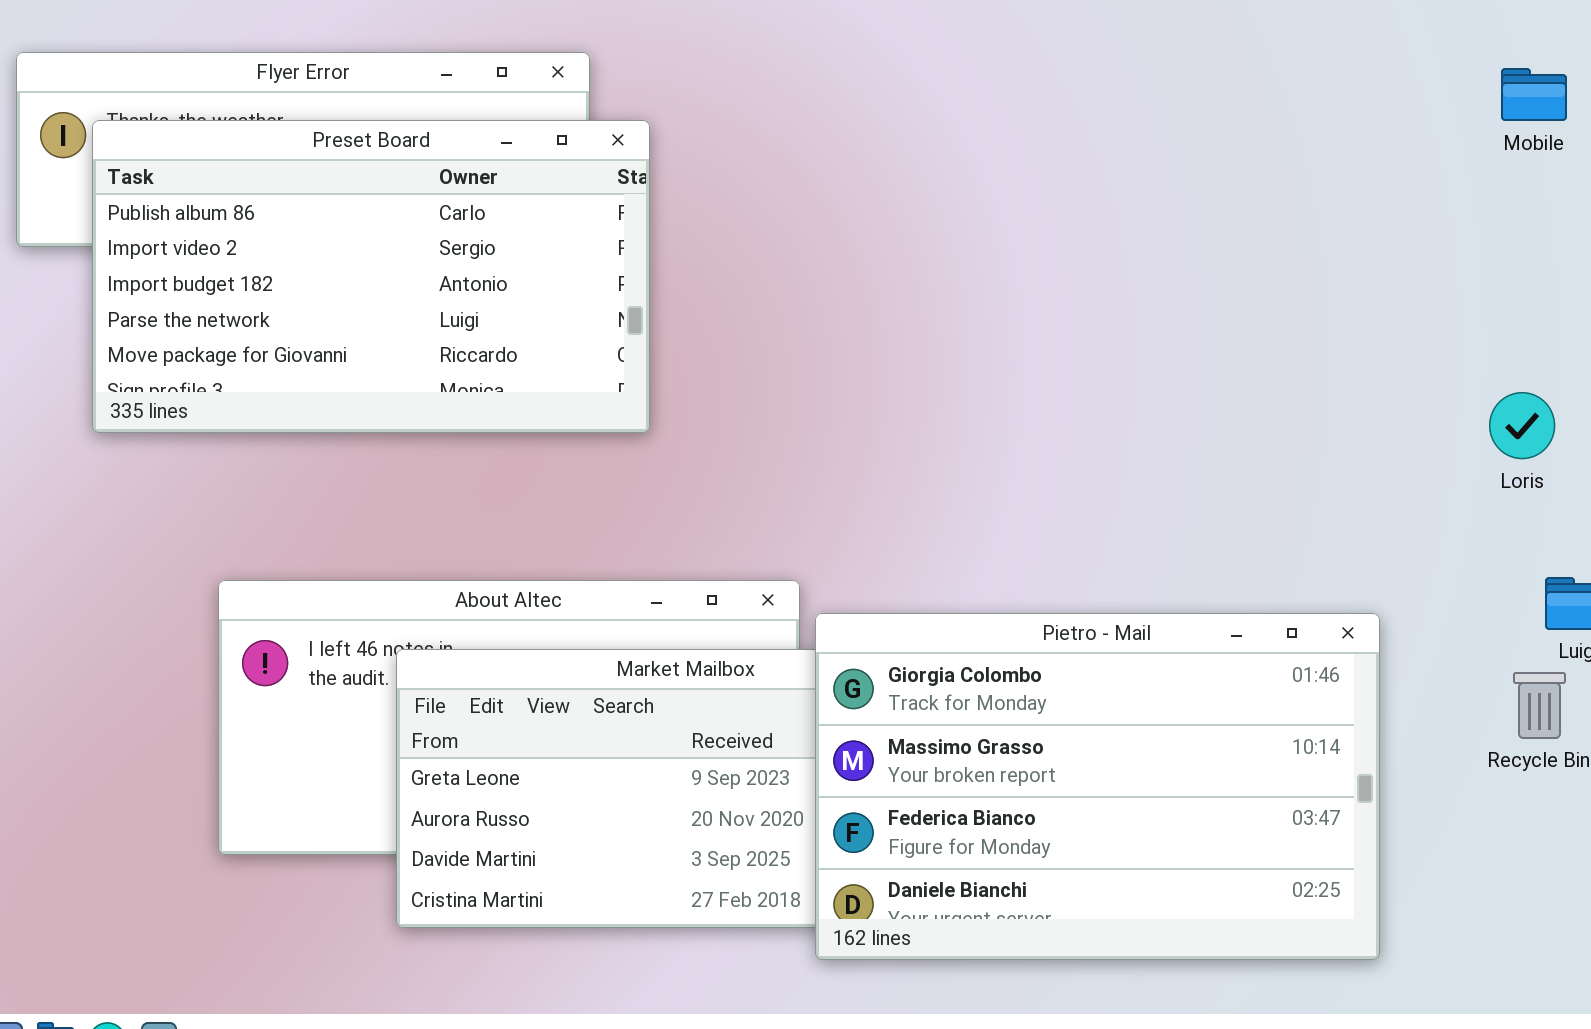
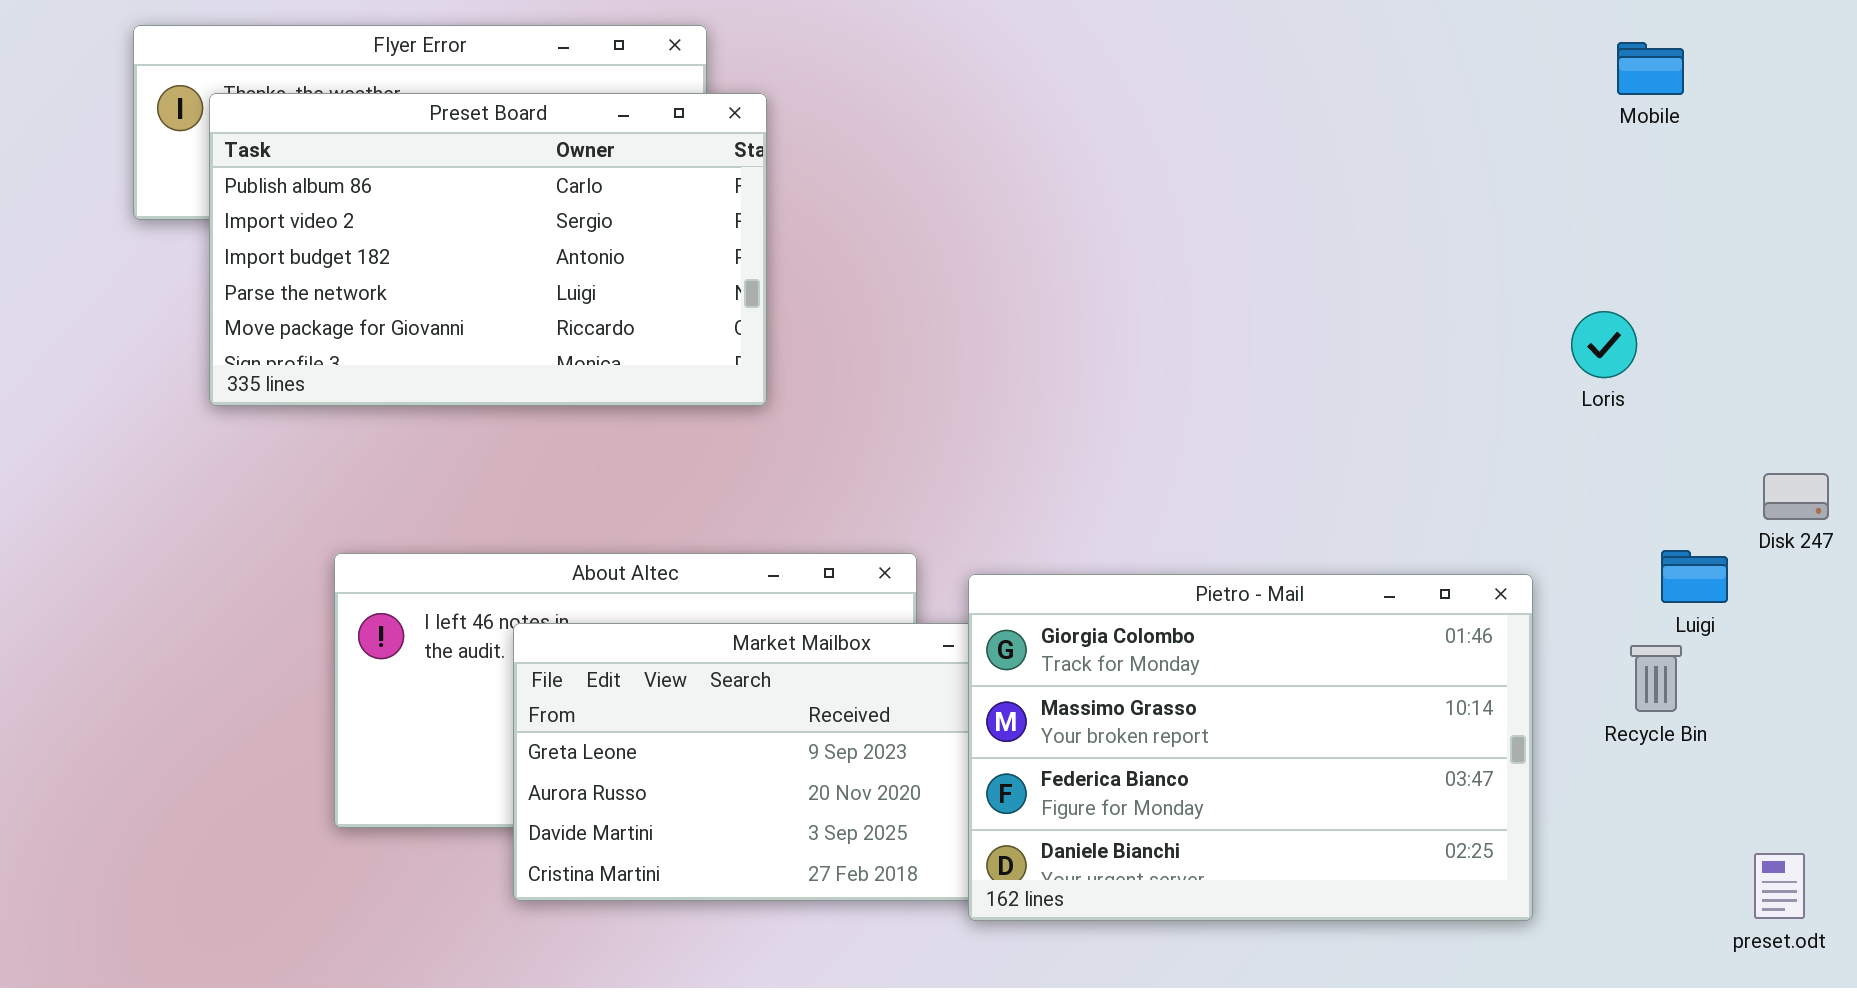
Loris: [1489,392,1555,459] -> [1571,311,1637,378], moved
Pietro - Mail: [815,613,1380,960] -> [968,574,1533,921], moved

